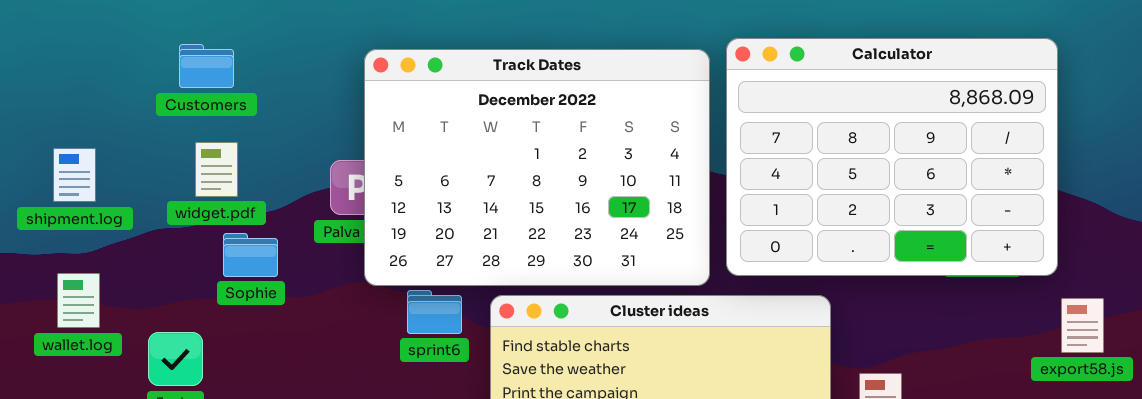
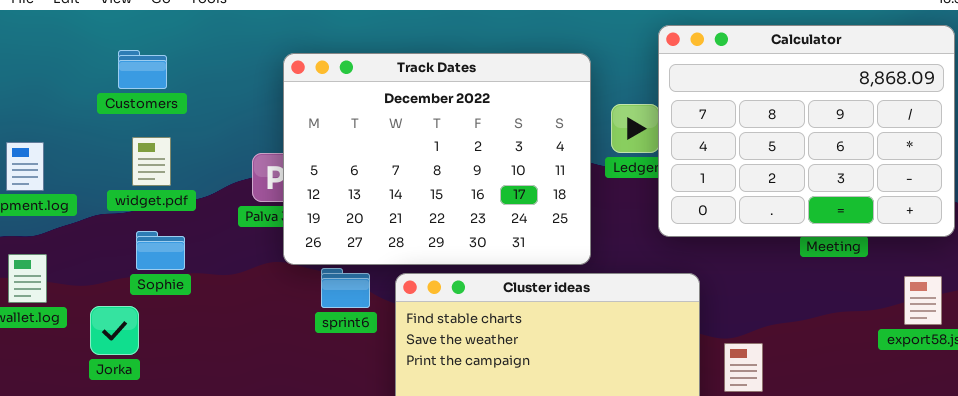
Calculator: [726,38,1058,276] -> [658,25,955,237], moved
Sophie: [223,233,278,277] -> [136,231,185,270], moved

